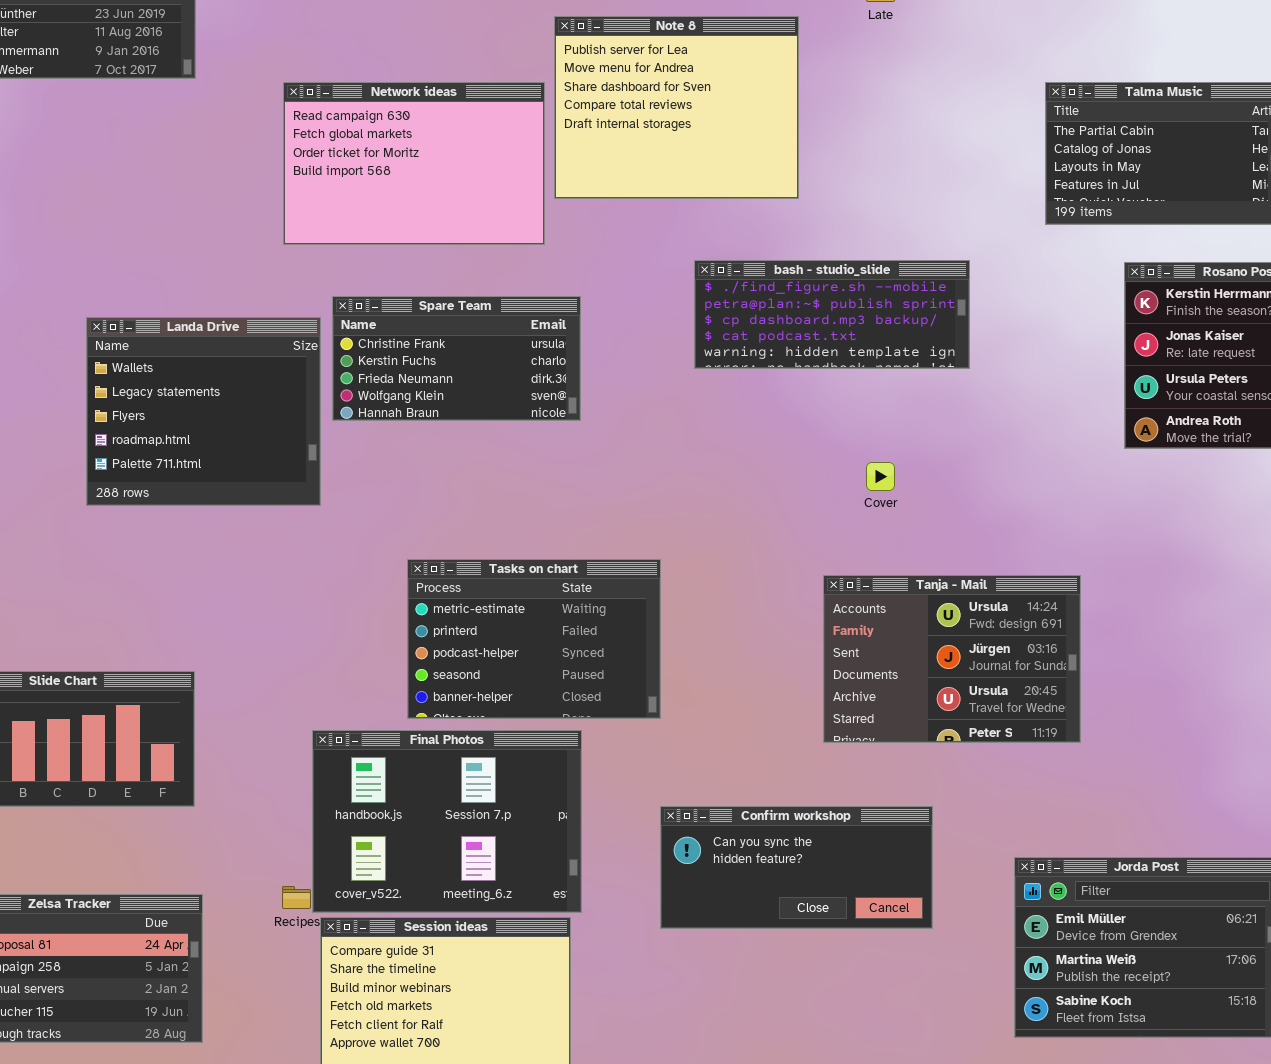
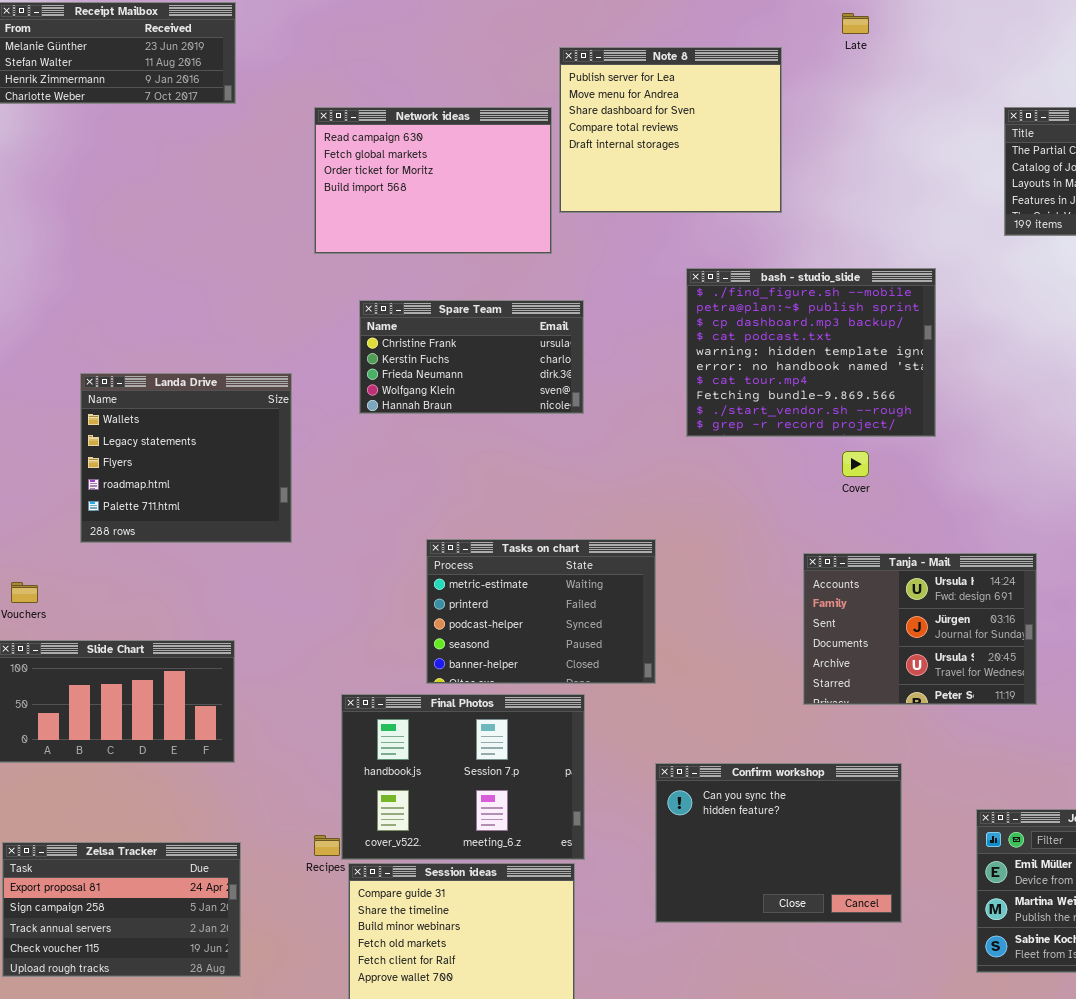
bash - studio_slide: [694,260,970,369] -> [686,268,936,437], resized
Landa Drive: [86,317,321,506] -> [80,373,292,543], moved
Confirm workshop: [660,806,933,929] -> [655,763,902,923], resized

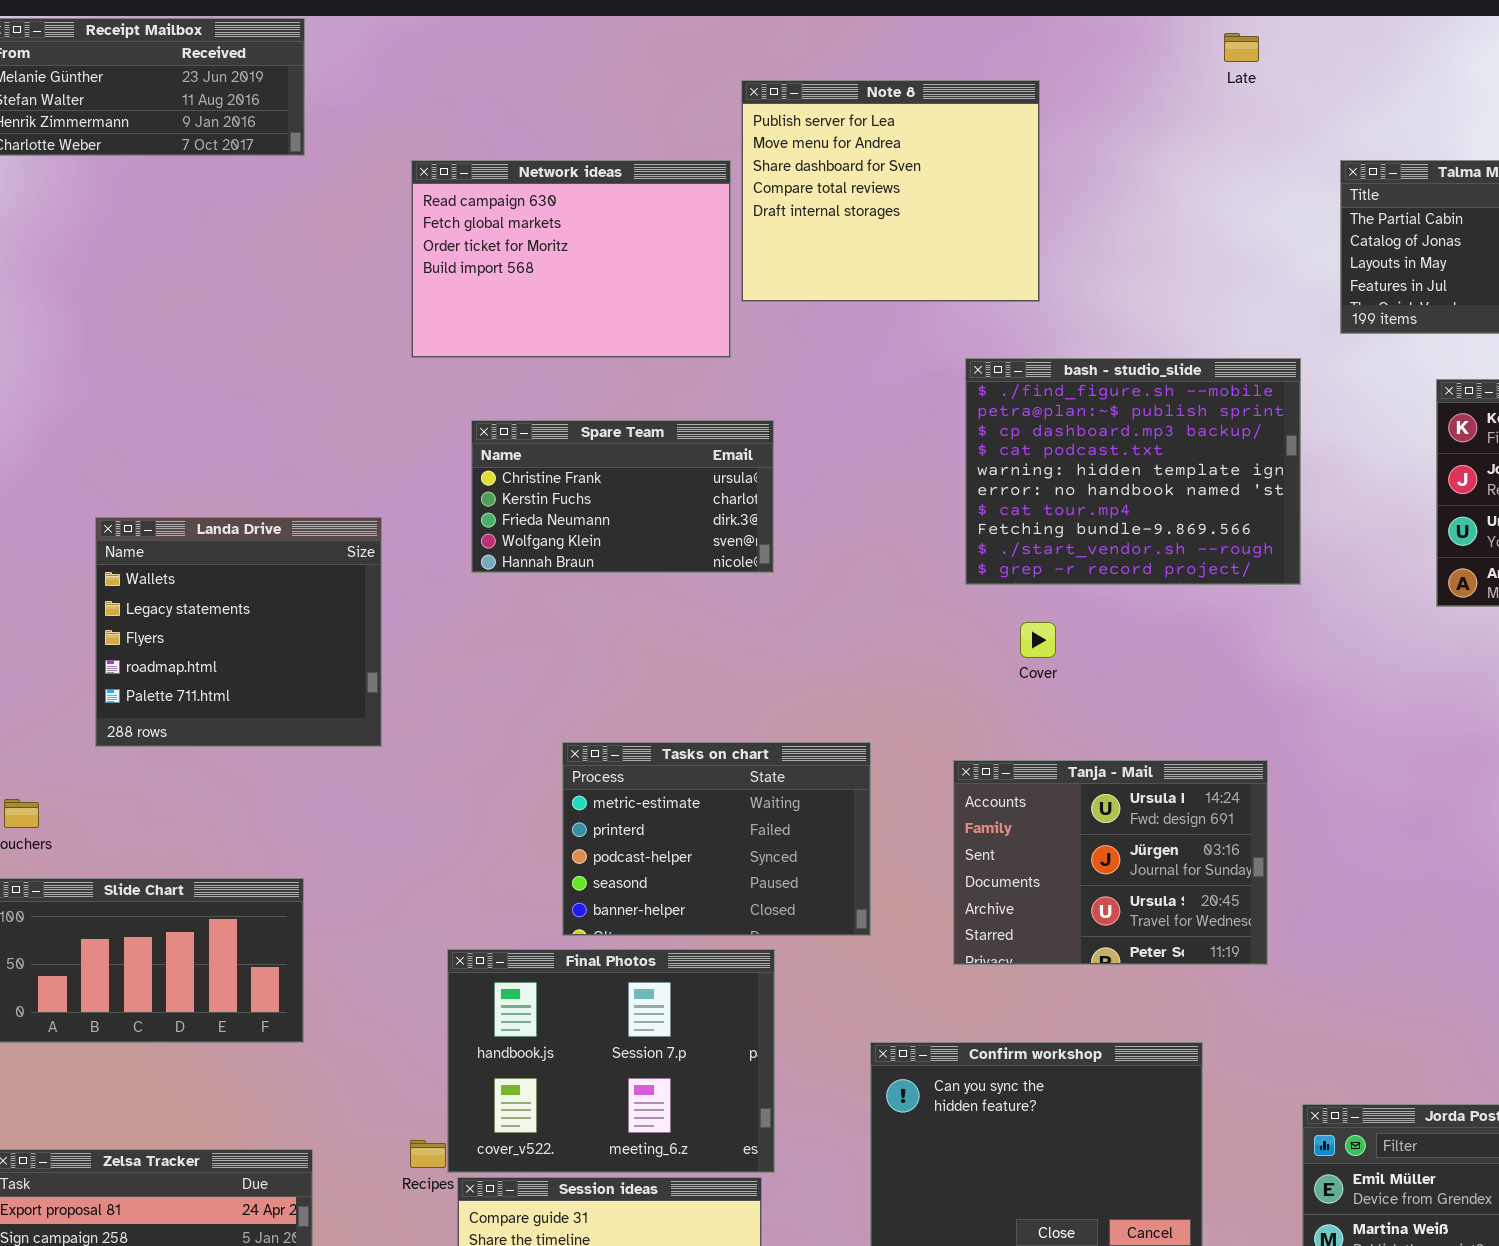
Late: [842,13,869,34] -> [1224,33,1259,62], moved
bash - studio_slide: [686,268,936,437] -> [965,358,1301,585], moved
Cover: [842,451,869,477] -> [1020,622,1056,658], moved
Tanja - Mail: [803,553,1037,705] -> [953,760,1268,965], moved

